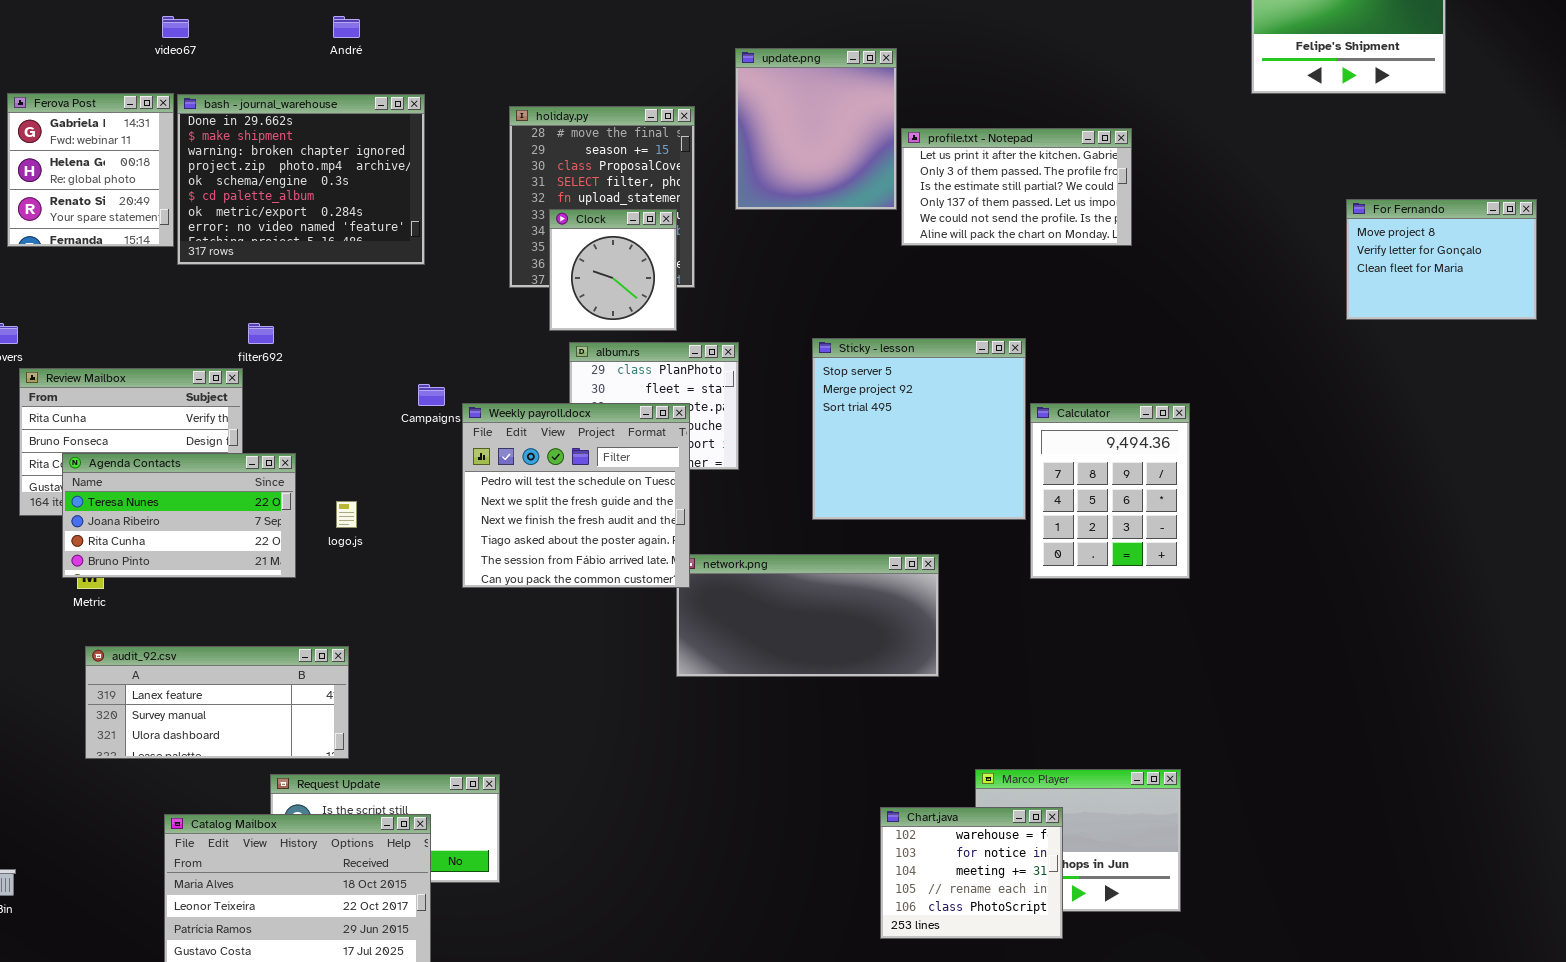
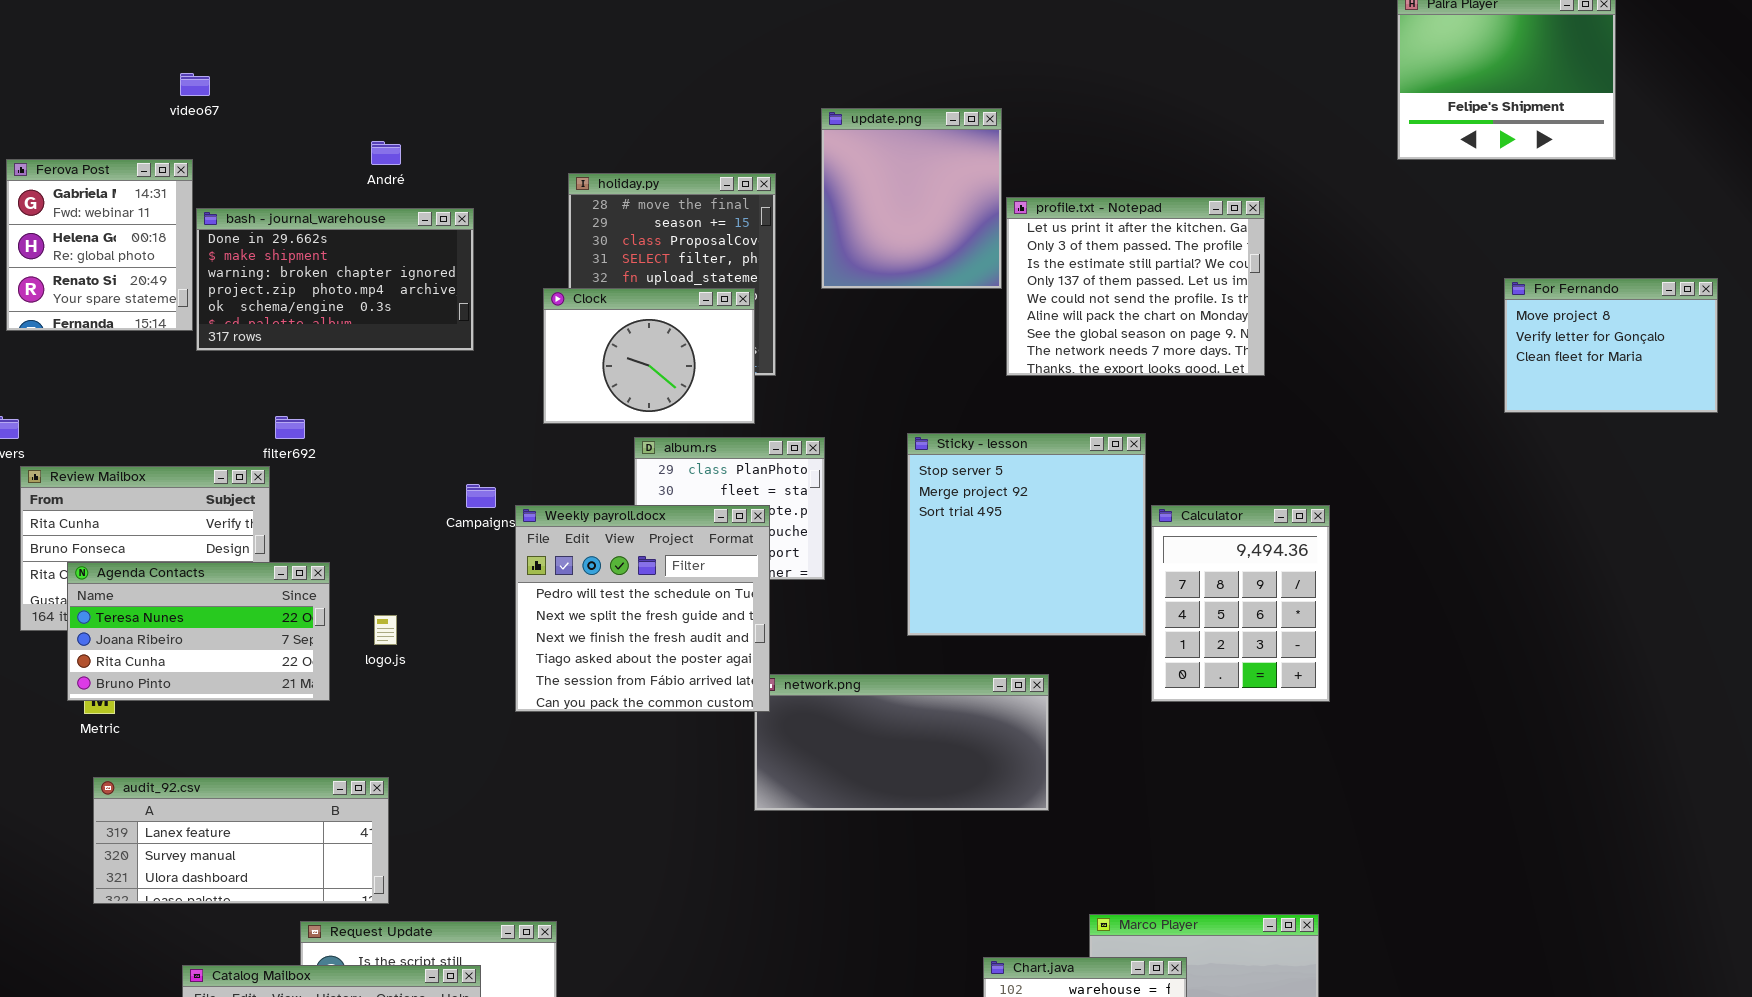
André: [333,16,360,38] -> [371,141,401,165], moved
bash - journal_warehouse: [177,94,425,265] -> [196,208,474,351], resized
profile.txt - Notepad: [901,128,1132,246] -> [1006,197,1265,376], resized
Clock: [549,209,677,331] -> [543,288,755,424], resized

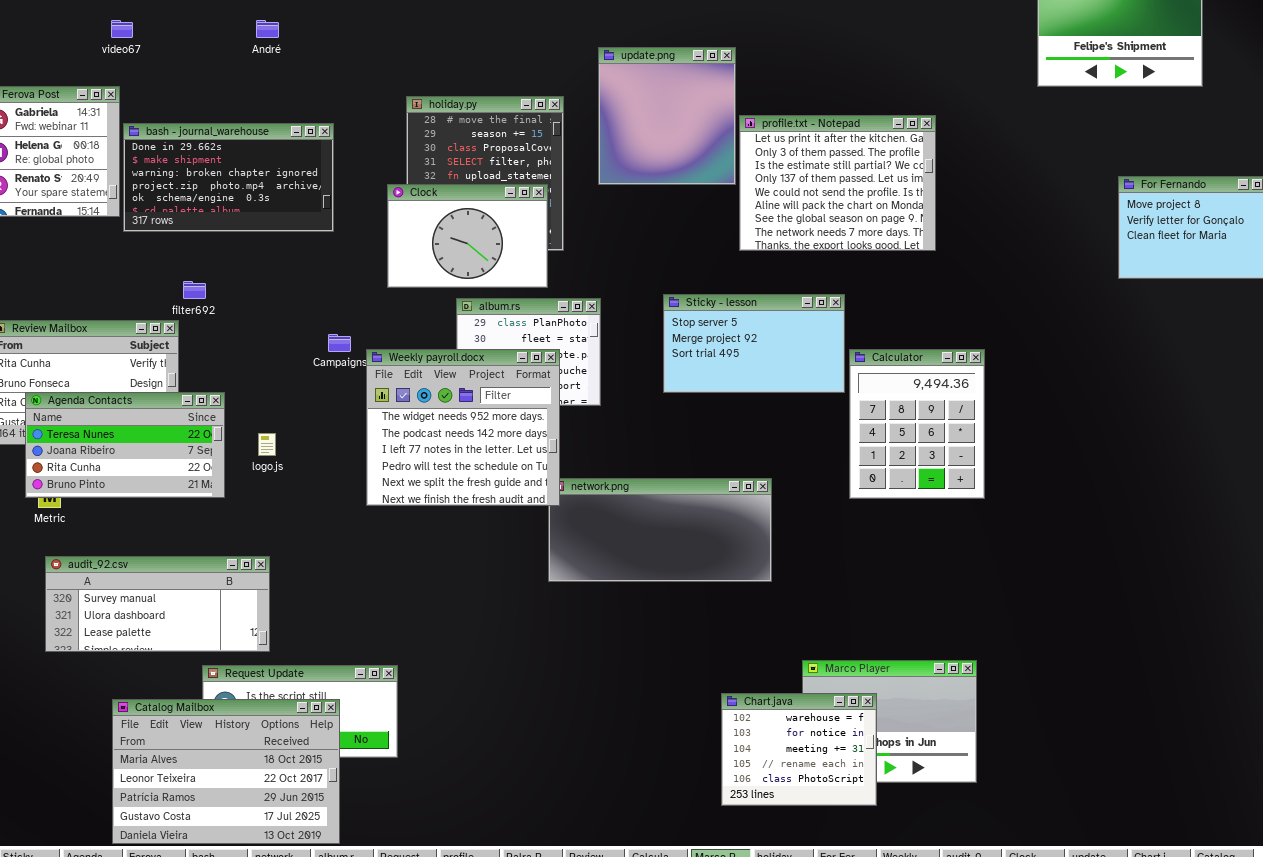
André: [371,141,401,165] -> [256,20,279,38], moved
Sticky - lesson: [907,433,1146,636] -> [663,294,845,393], resized
Weekly payroll.docx: [515,505,770,712] -> [366,349,560,506], scrolled up 3 rows
audit_92.csv: [93,777,389,904] -> [45,556,270,652], scrolled down 1 row

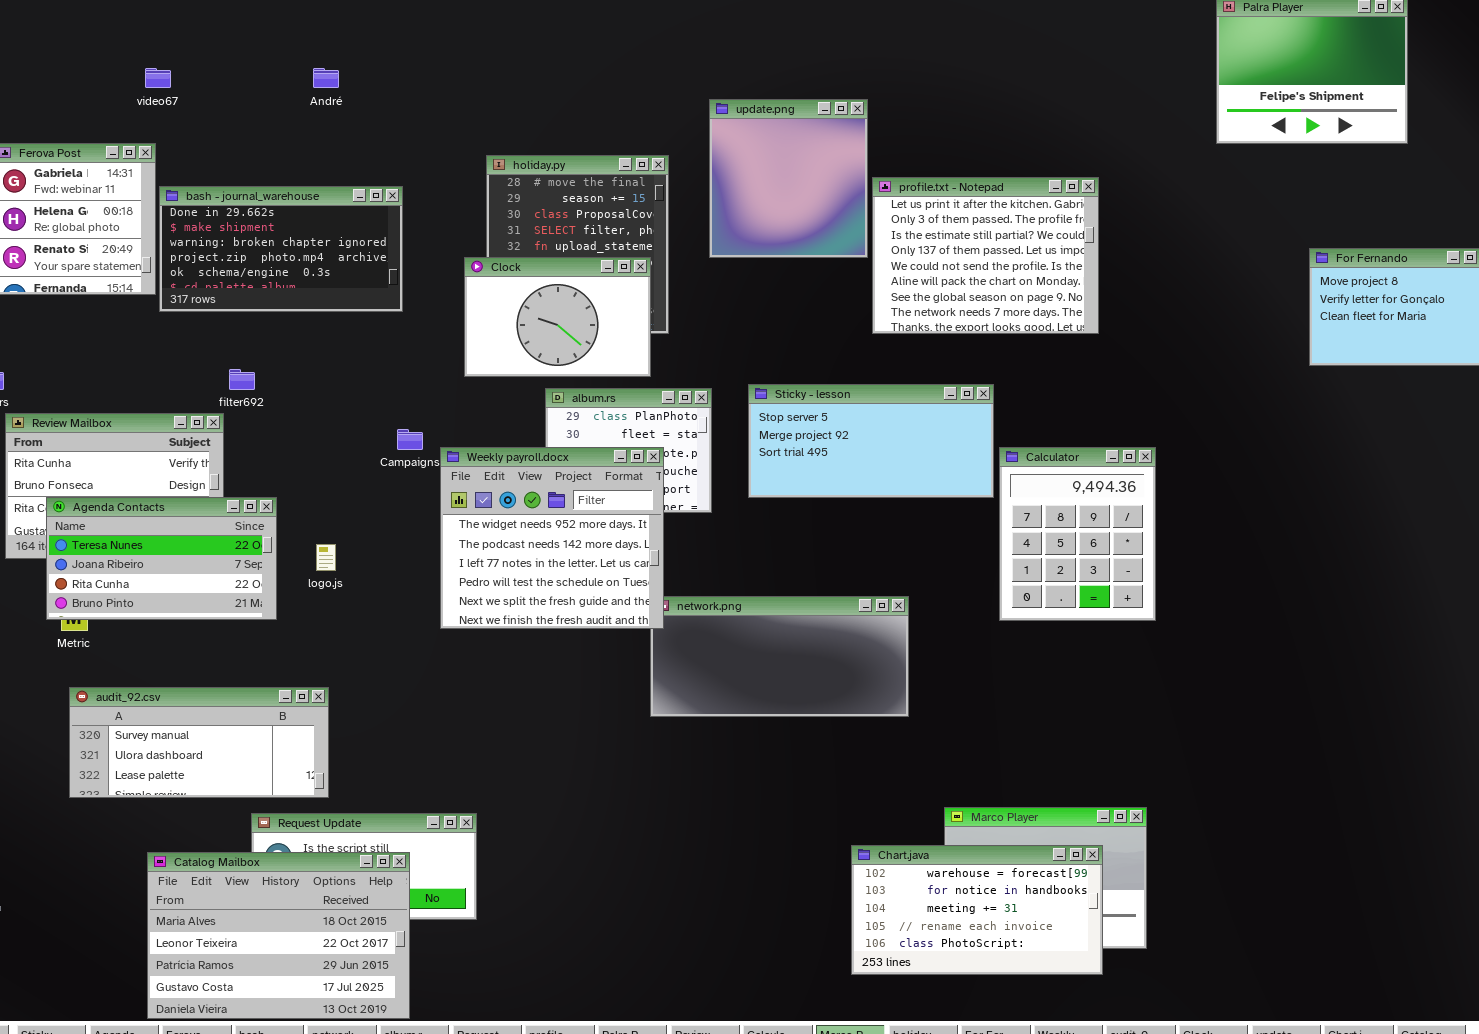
Sticky - lesson: [663,294,845,393] -> [748,384,994,498], resized
Chart.java: [721,693,877,806] -> [851,845,1103,975], resized

